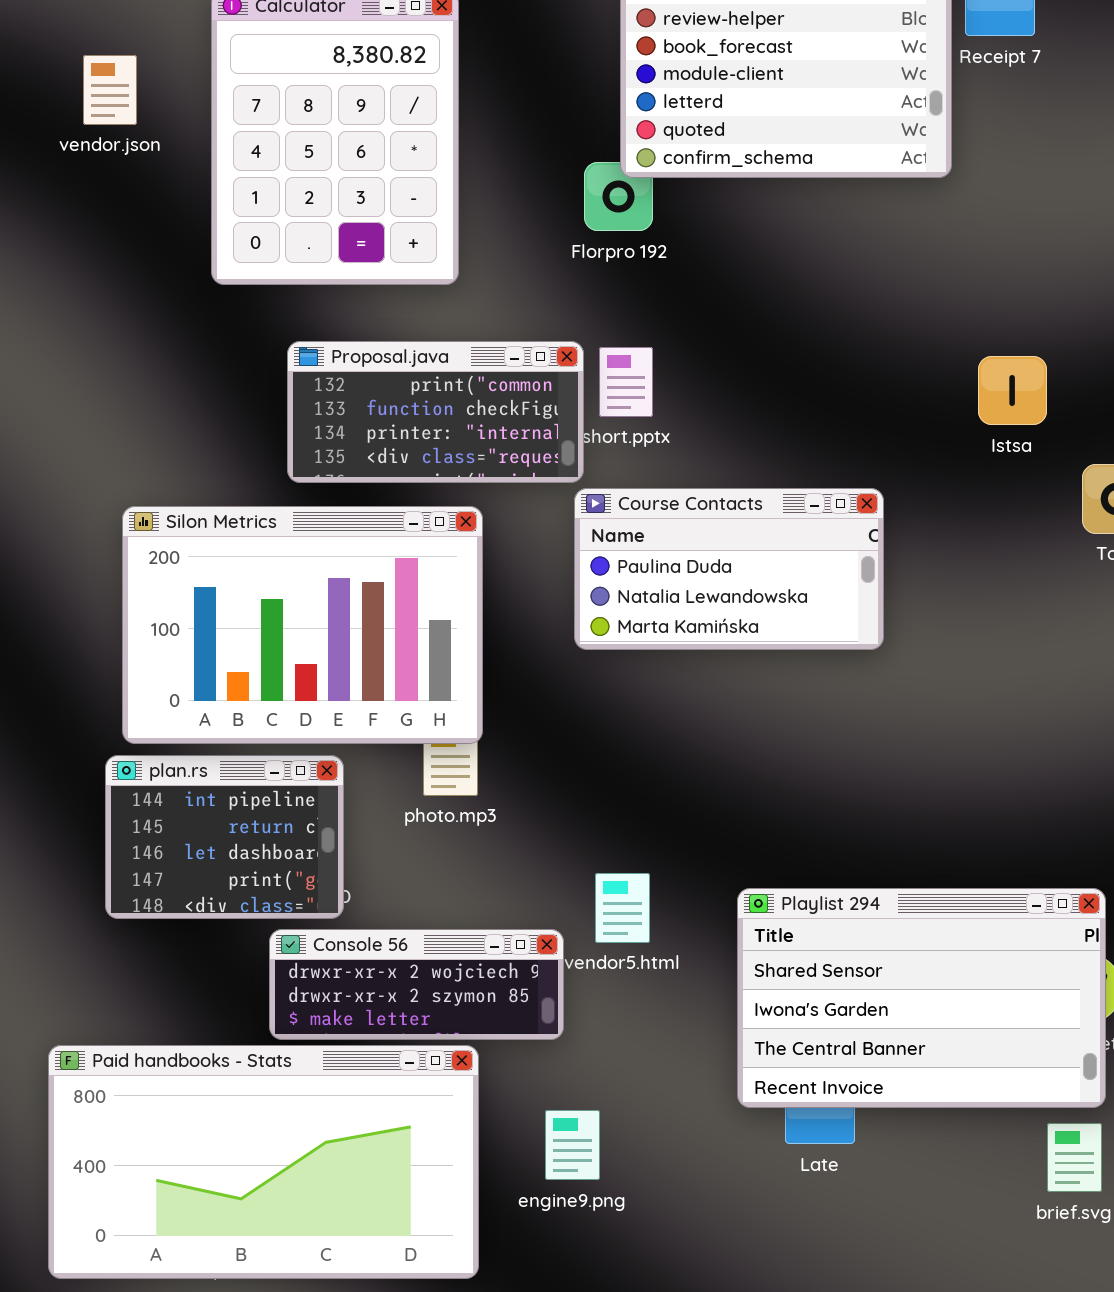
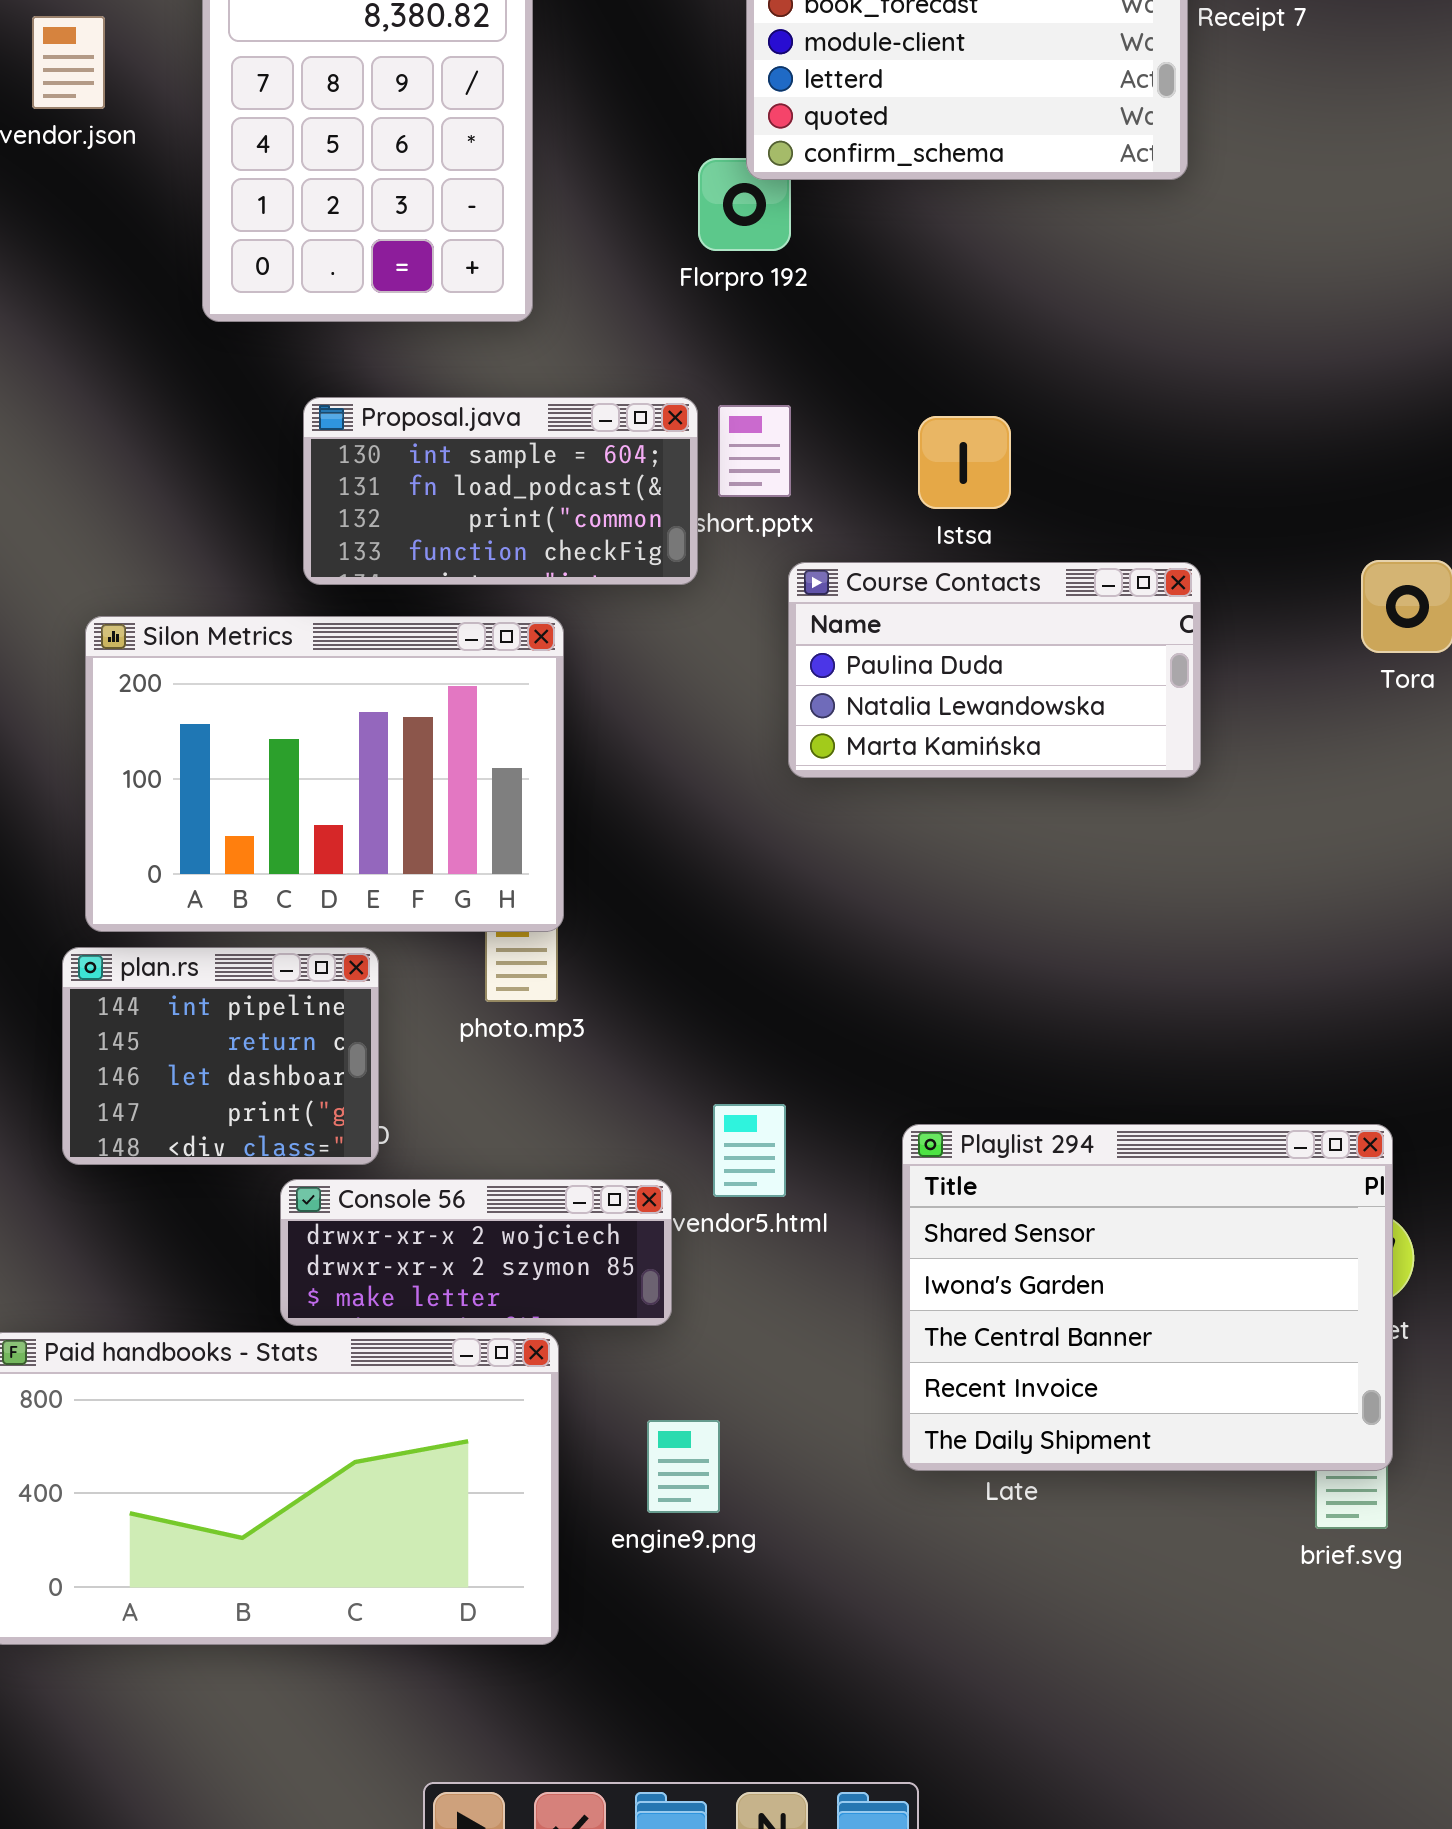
Proposal.java: [287,341,584,483] -> [303,397,698,585], scrolled up 2 rows
Istsa: [978,356,1047,425] -> [918,416,1011,509], moved
Course Contacts: [574,488,884,650] -> [788,562,1201,778], moved
Playlist 294: [737,888,1106,1108] -> [902,1124,1393,1471], resized

